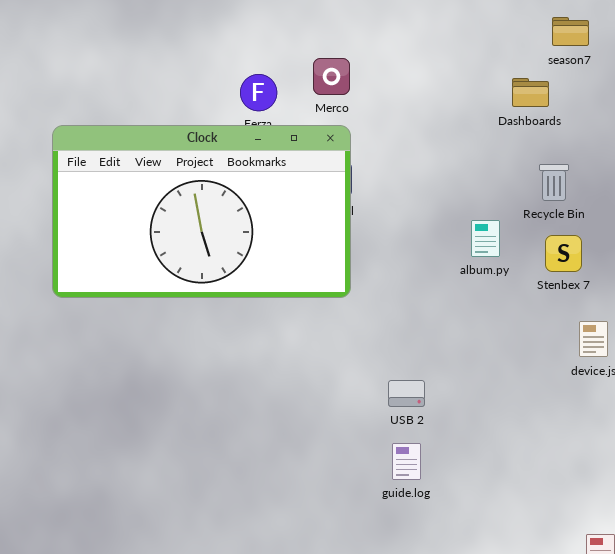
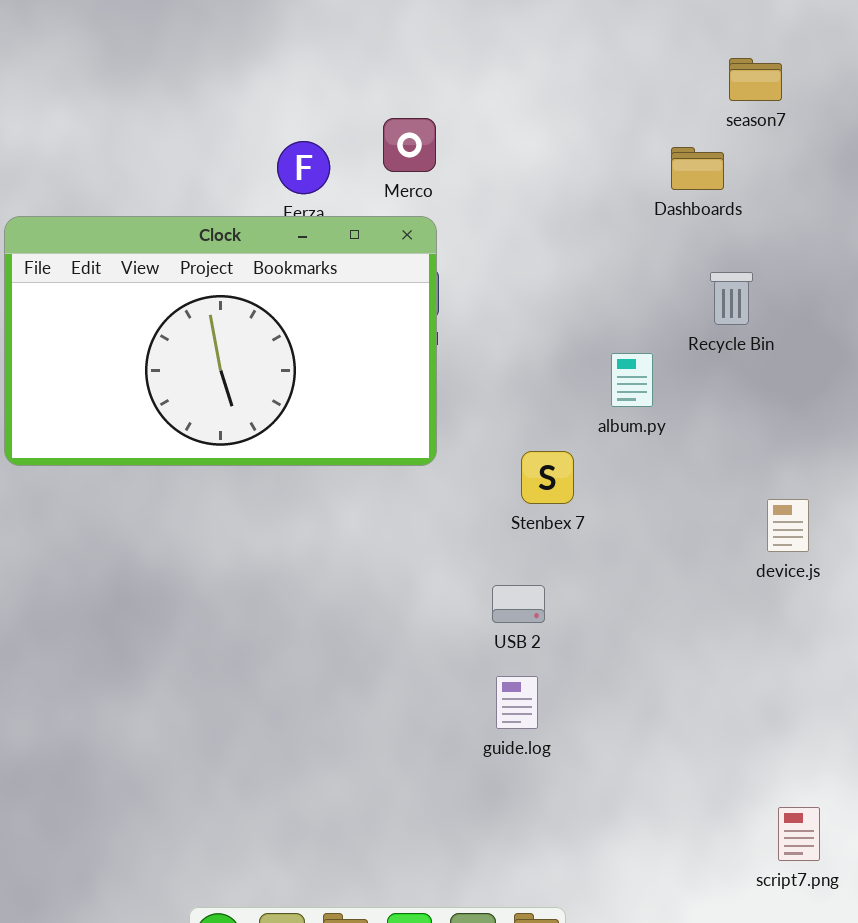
Stenbex 7: [545,235,582,272] -> [521,451,574,504], moved

